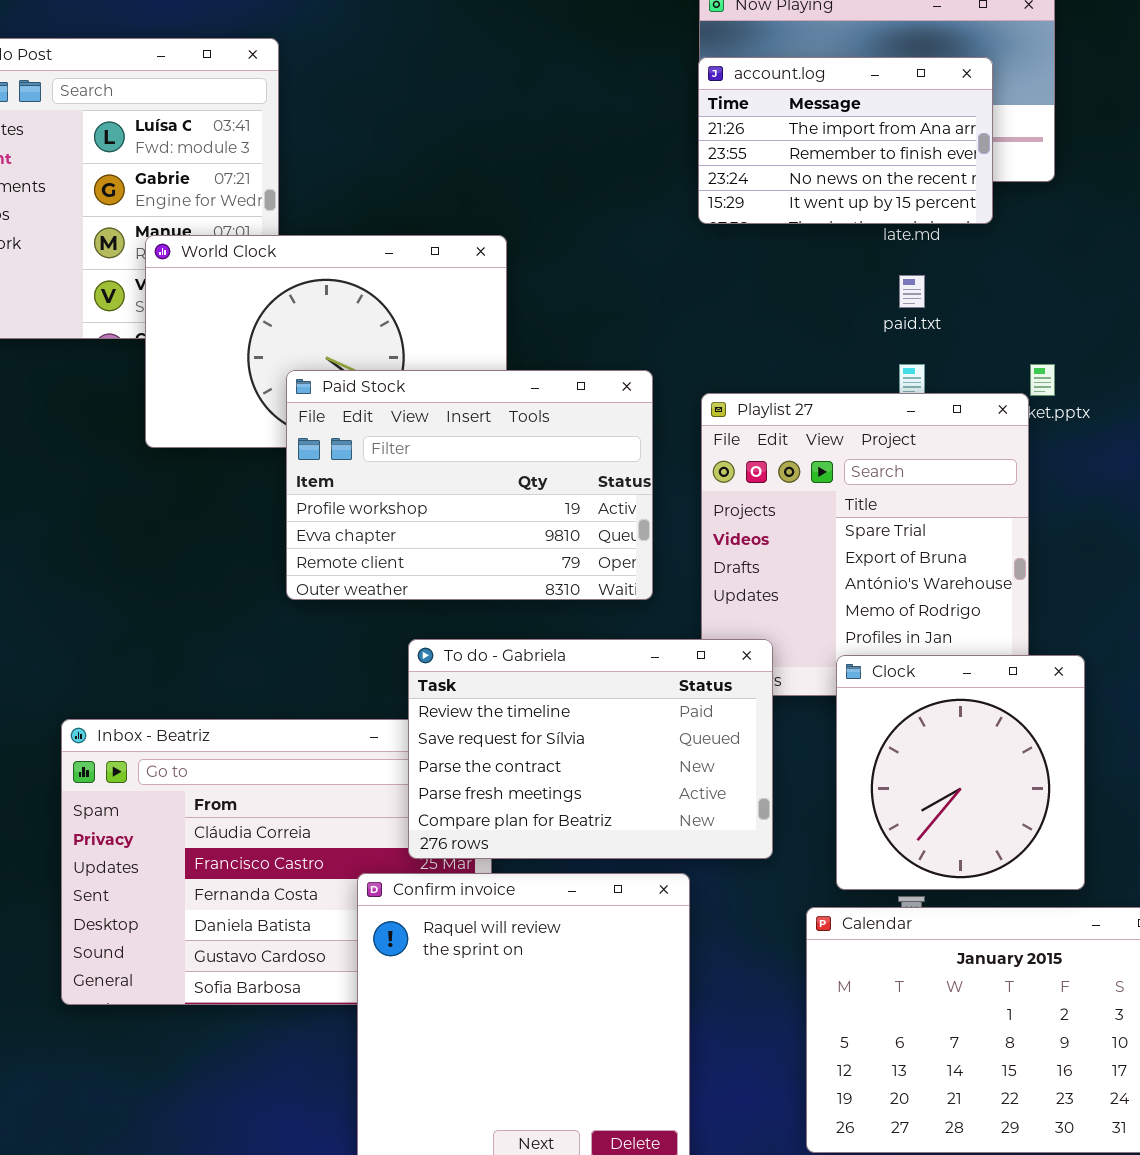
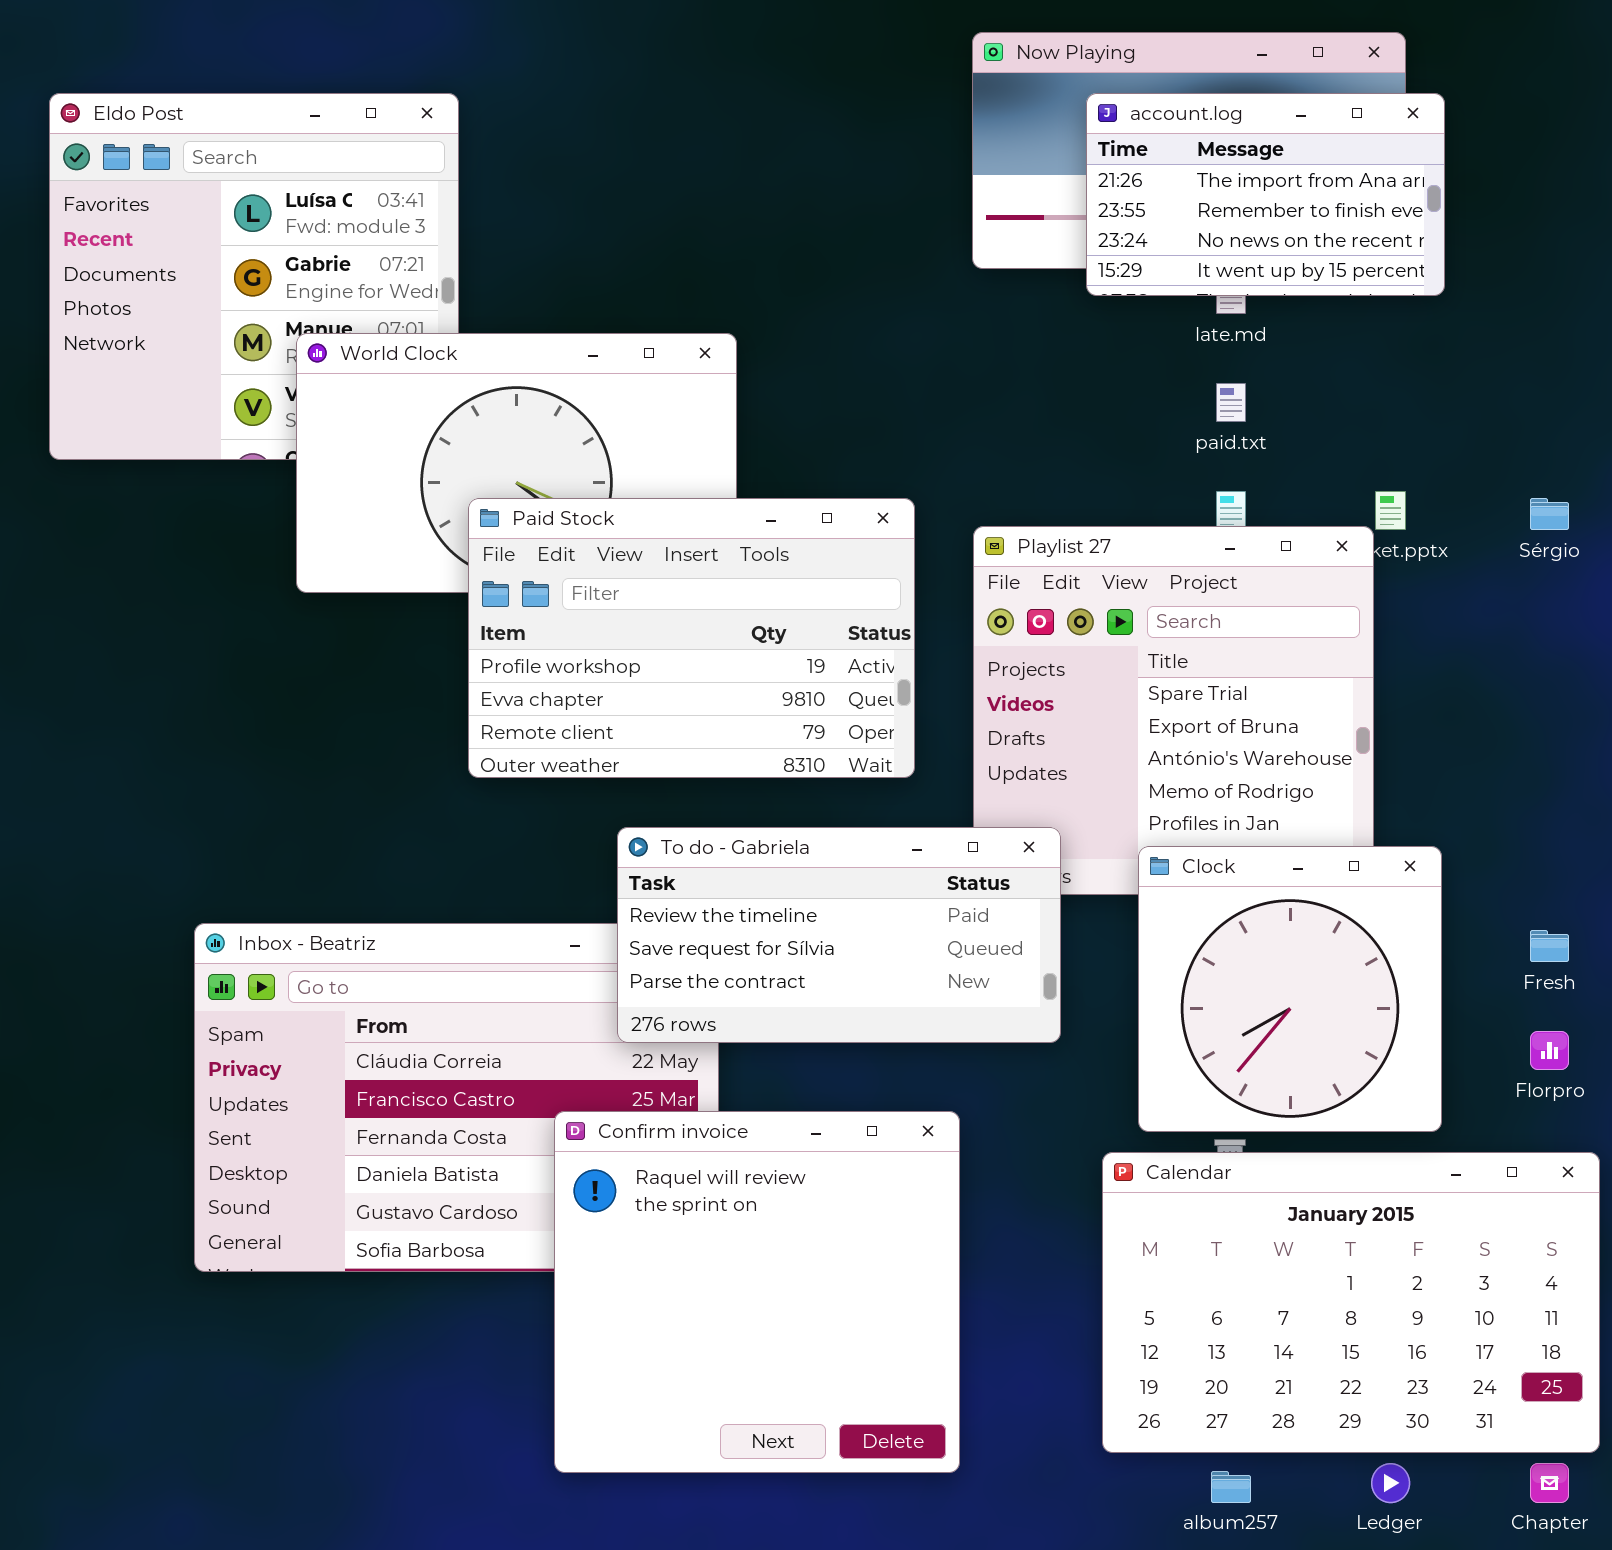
account.log: [698,57,993,224] -> [1086,93,1445,296], moved
To do - Gabriela: [408,639,773,859] -> [617,827,1061,1043], resized

